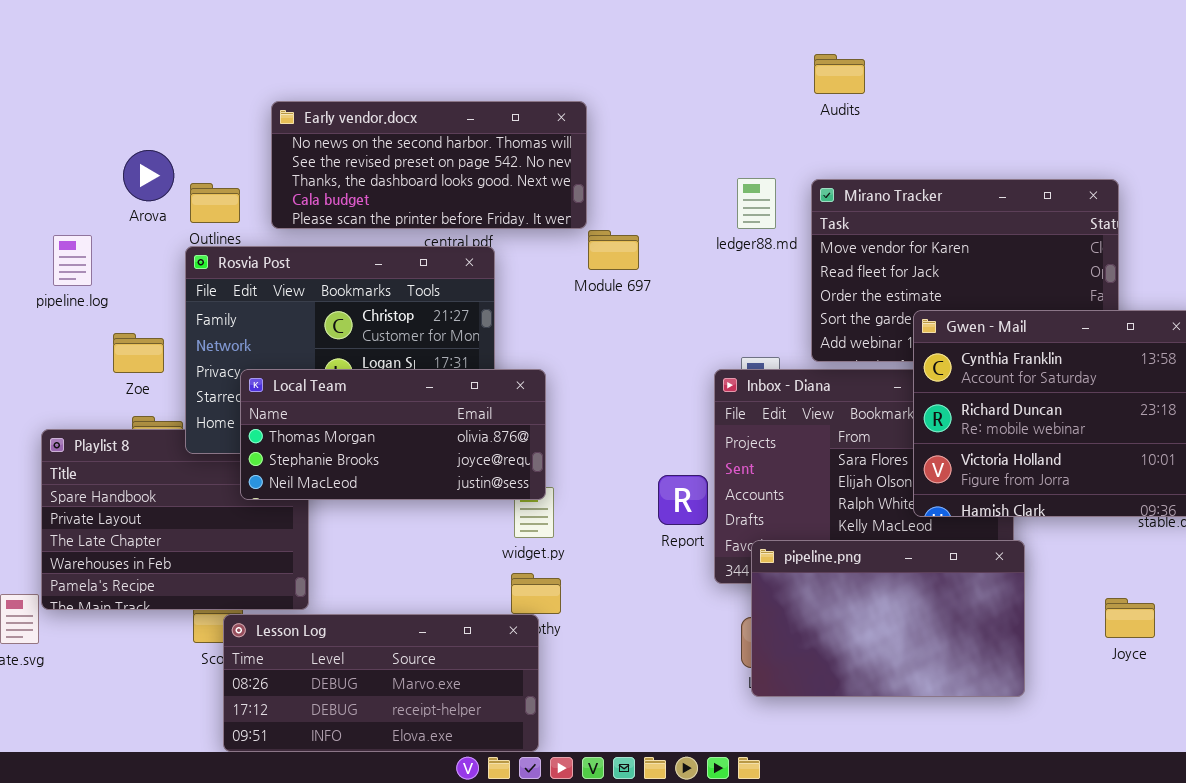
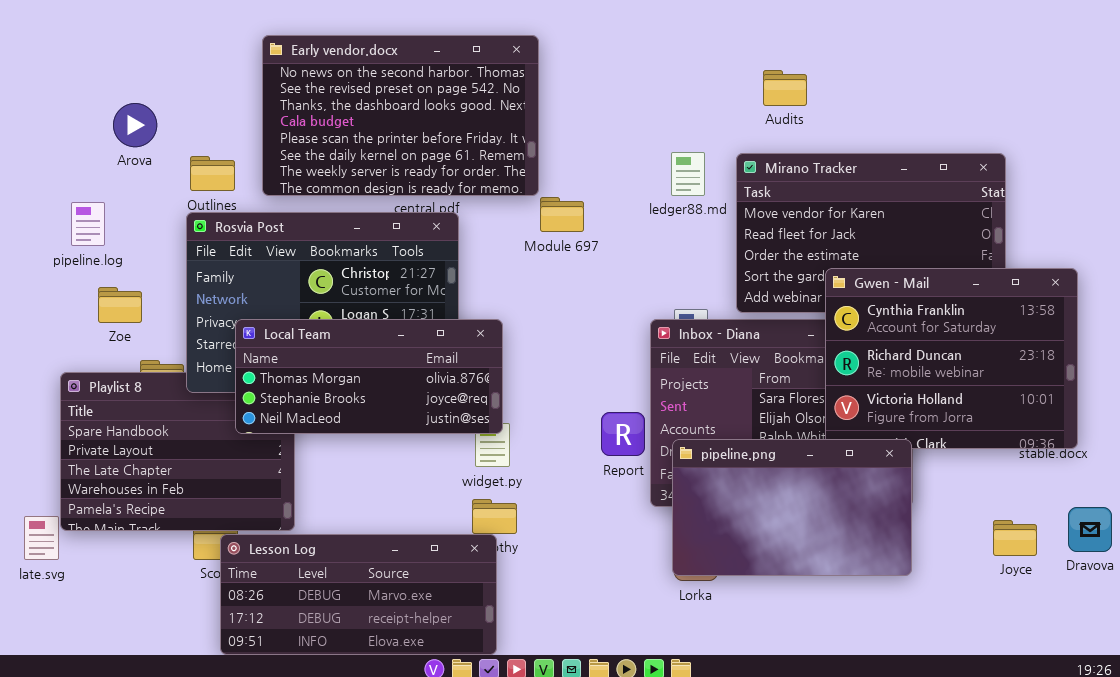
Audits: [814,54,865,94] -> [763,70,807,106], moved
Early vendor.docx: [271,101,587,229] -> [262,35,539,196], resized
Arova: [123,150,174,201] -> [113,103,157,147], moved
Zoe: [113,333,164,373] -> [98,287,142,323], moved
pipeline.png: [751,540,1025,697] -> [672,439,912,576], moved

